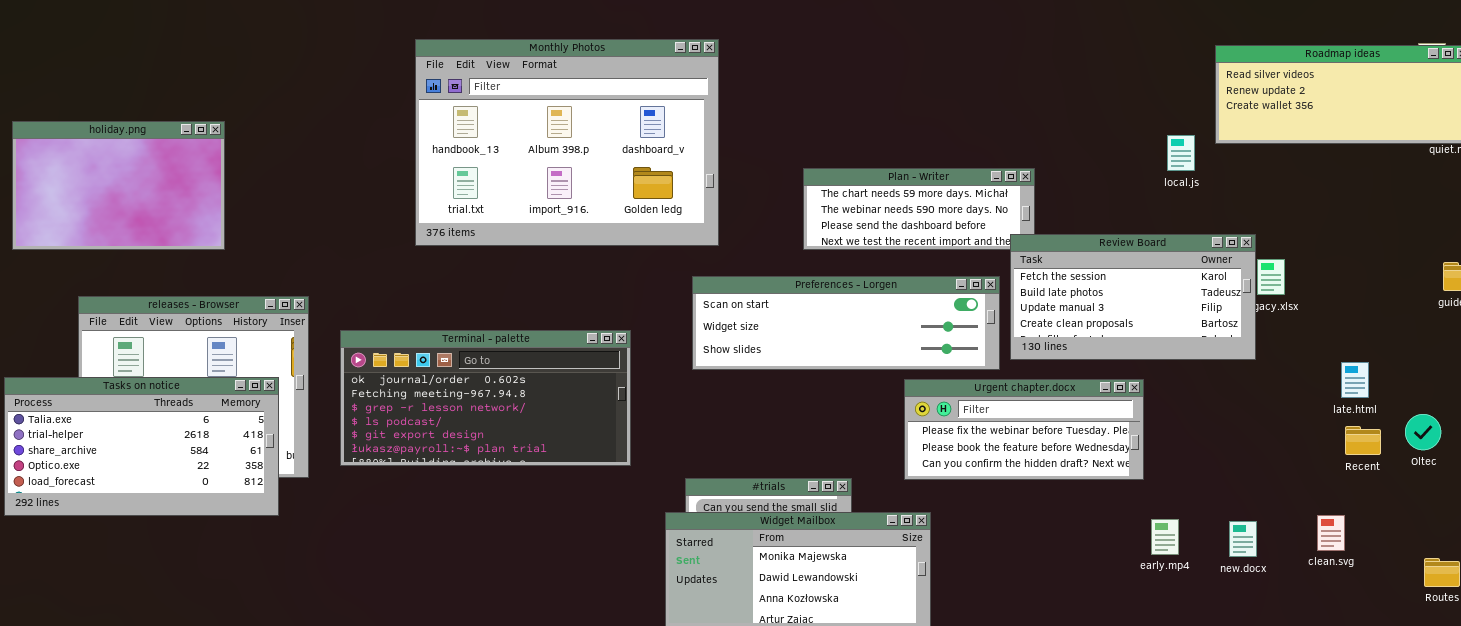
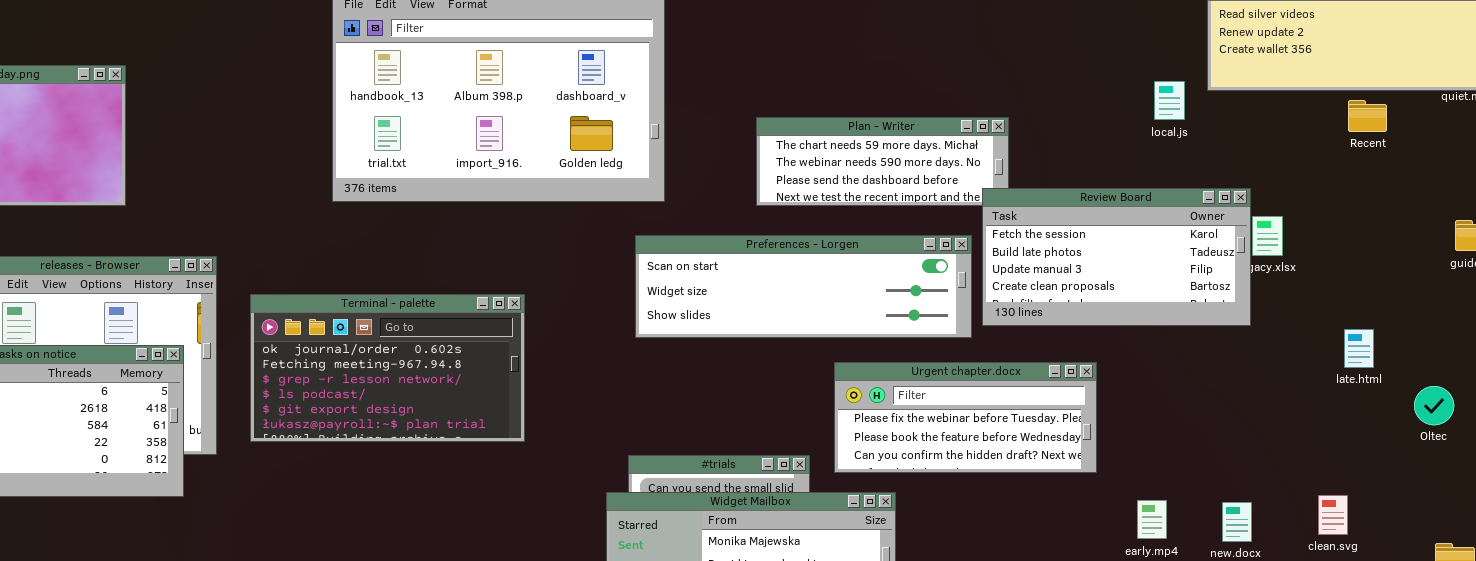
Terminal - palette: [340,330,631,466] -> [250,294,525,442], resized
Urgent chapter.docx: [904,379,1144,480] -> [834,362,1097,473], moved
Recent: [1345,426,1381,455] -> [1348,100,1387,132], moved

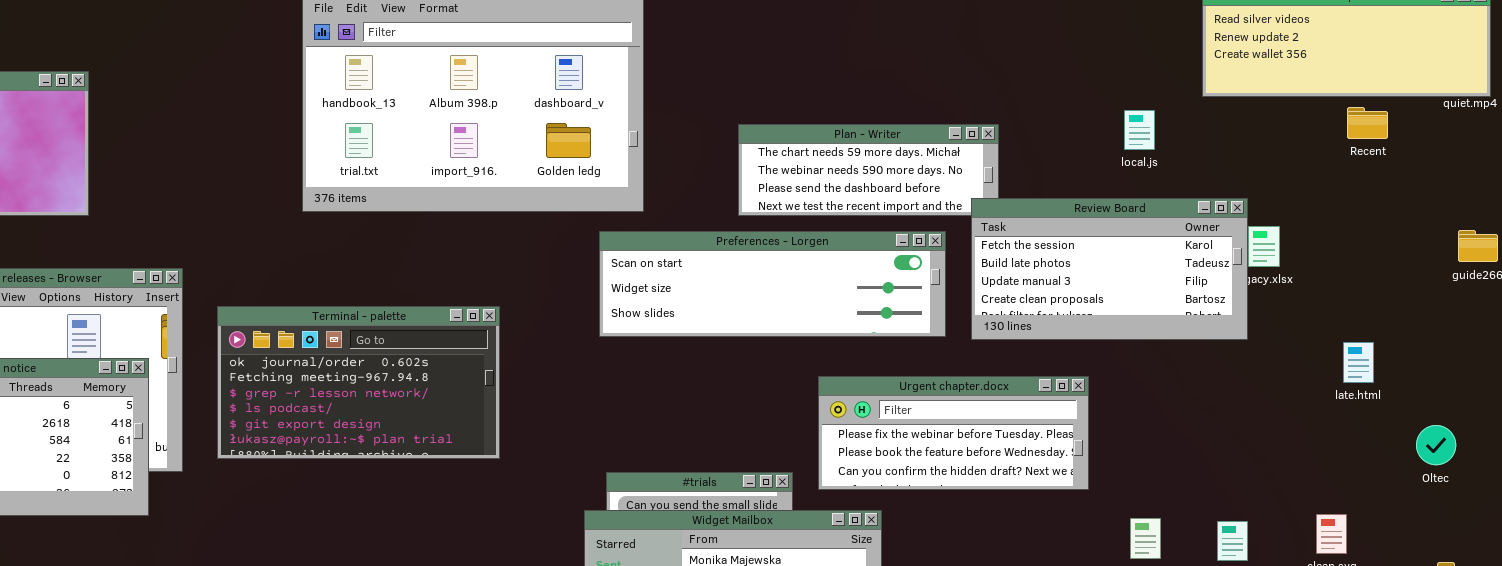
local.js: [1154,81,1185,120] -> [1124,110,1155,150], moved
Preferences - Lorgen: [635,235,972,338] -> [599,231,946,337], moved
Oltec: [1414,386,1454,425] -> [1416,425,1456,465], moved

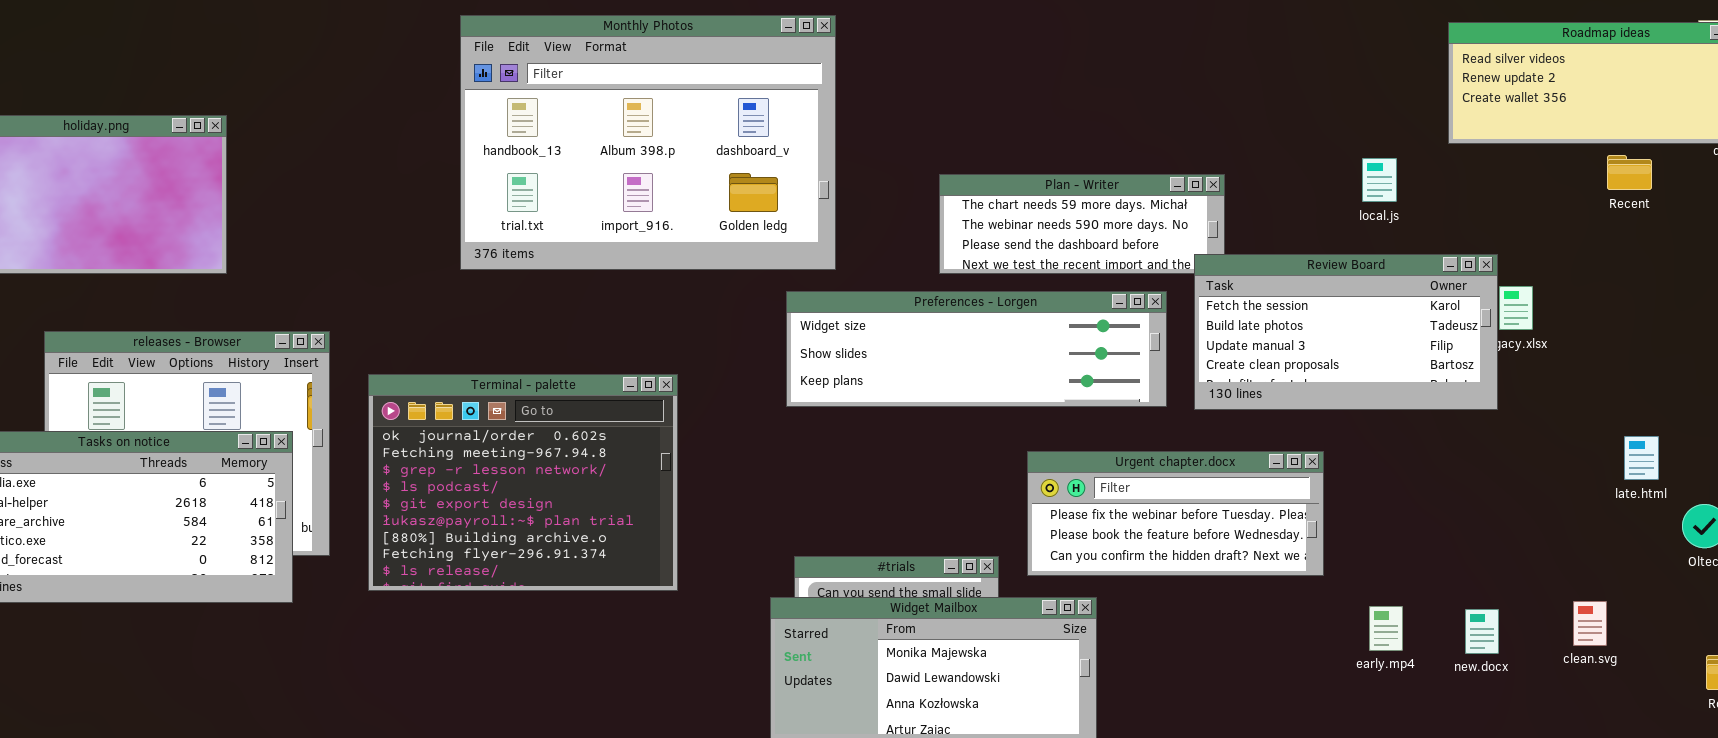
Preferences - Lorgen: [599,231,946,337] -> [786,291,1167,407], scrolled down 1 row
Terminal - palette: [217,306,500,459] -> [368,374,678,591], resized
late.html: [1343,342,1374,383] -> [1624,436,1659,480], moved

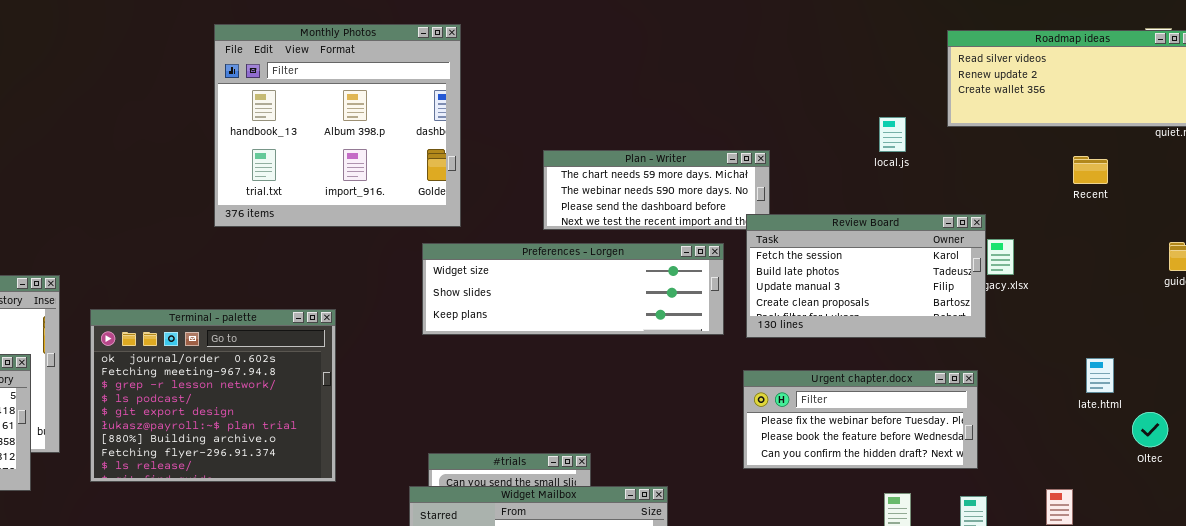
Monthly Photos: [460,15,836,270] -> [214,24,461,227], resized
Recent: [1607,155,1652,190] -> [1073,156,1108,184], moved
local.js: [1362,158,1397,202] -> [879,117,906,152], moved
Urgent chapter.docx: [1027,451,1324,576] -> [743,370,978,469], moved

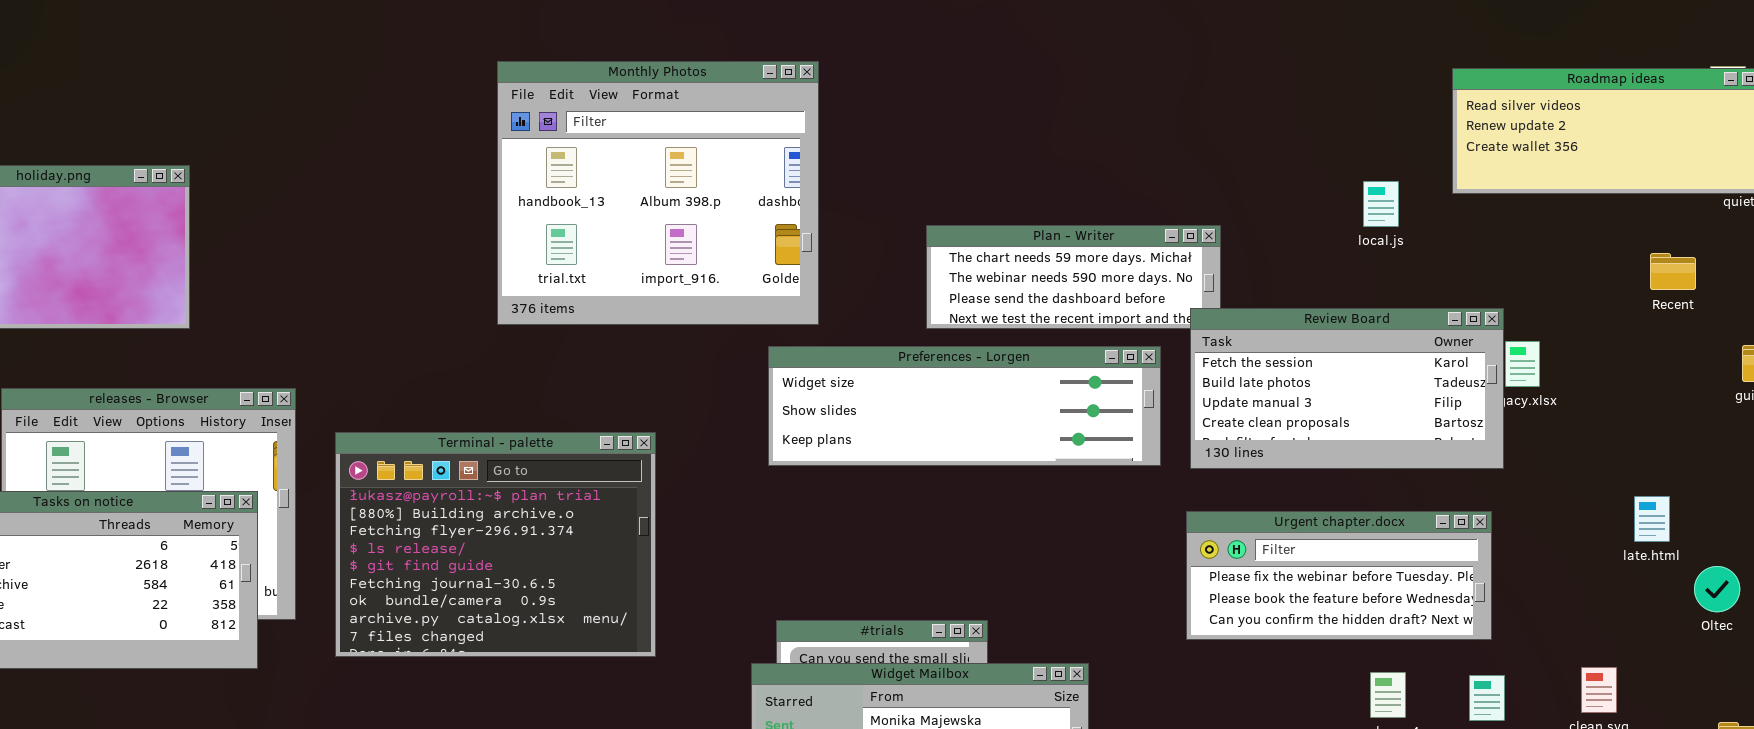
Recent: [1073,156,1108,184] -> [1650,253,1696,290], moved
Terminal - palette: [90,309,336,482] -> [335,432,656,657], scrolled down 5 rows

